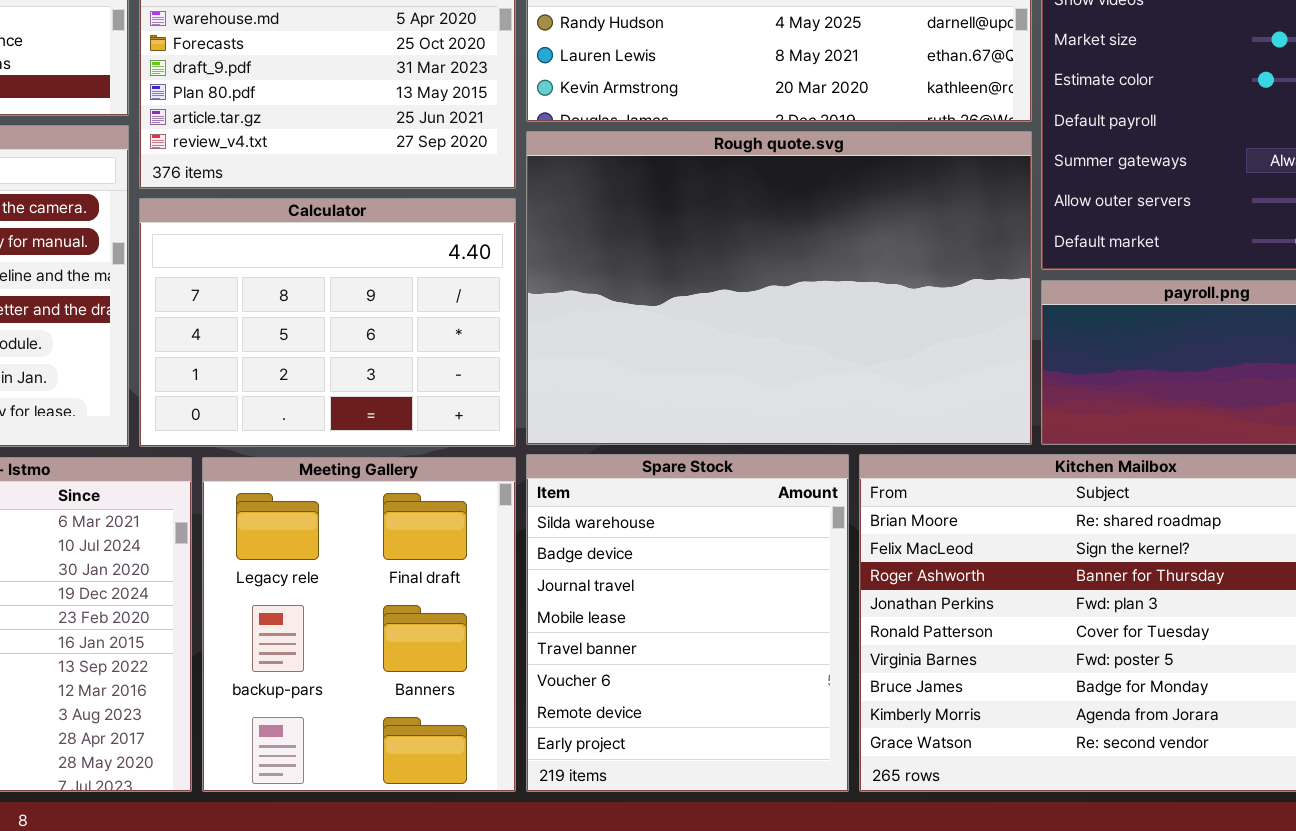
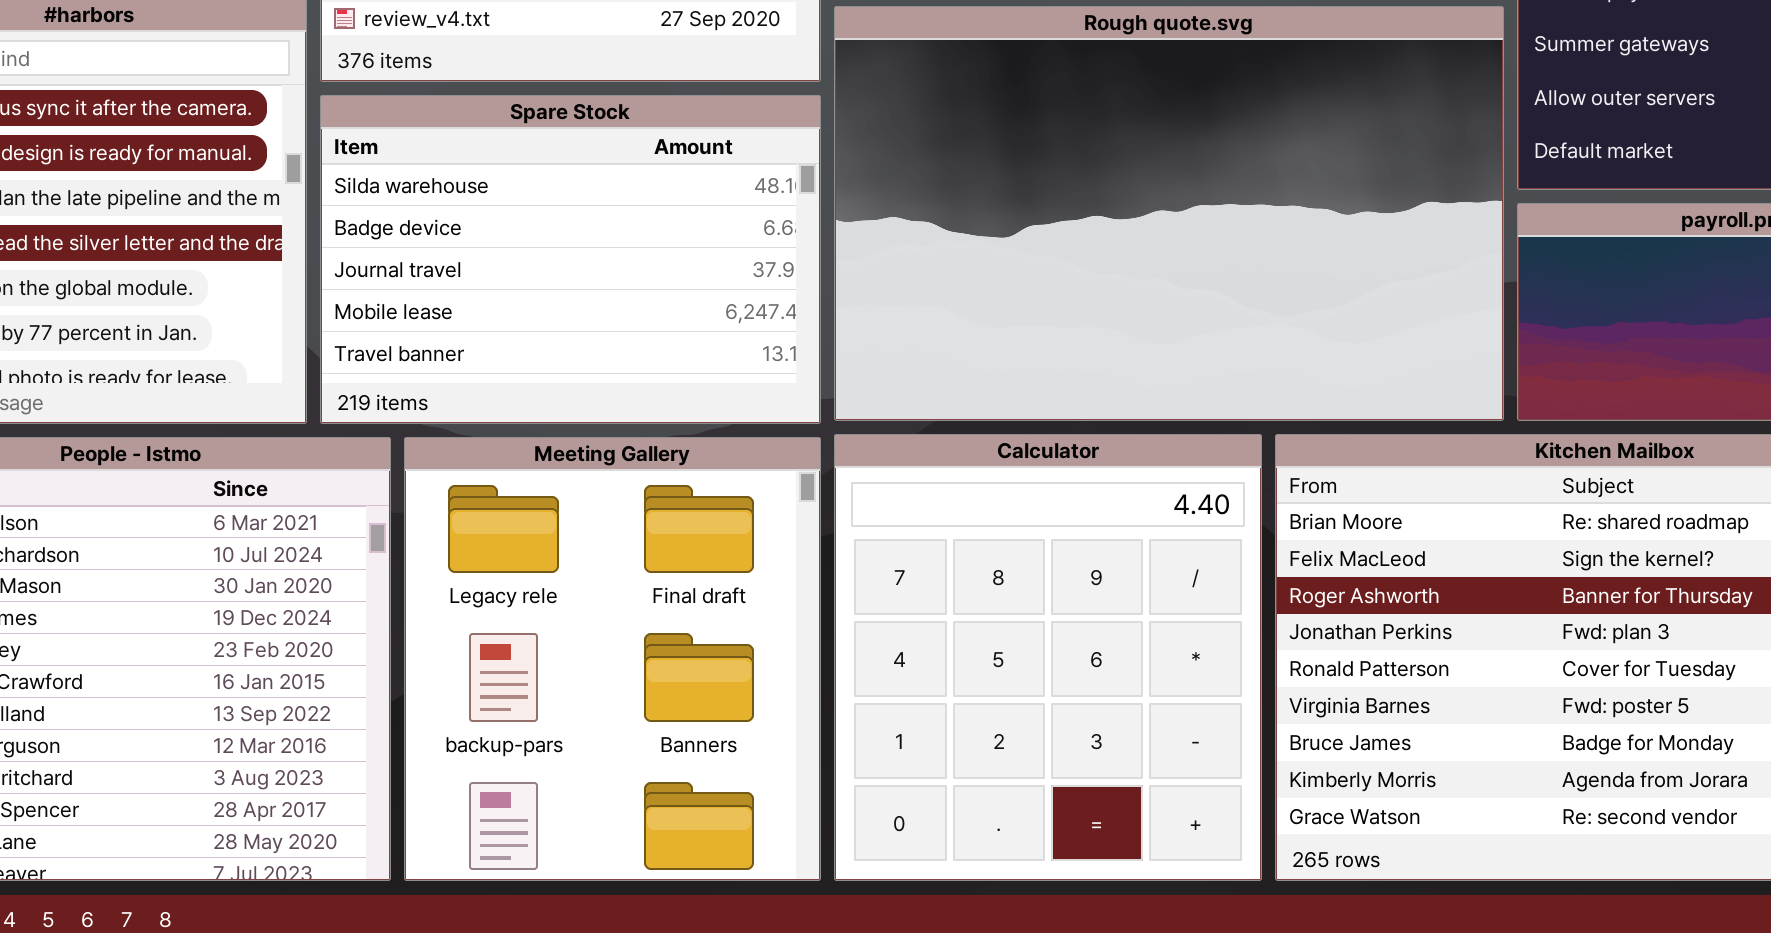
Calculator: [139,198,516,447] -> [834,434,1262,881], moved, resized
Spare Stock: [526,454,849,792] -> [320,95,821,424], moved, resized

